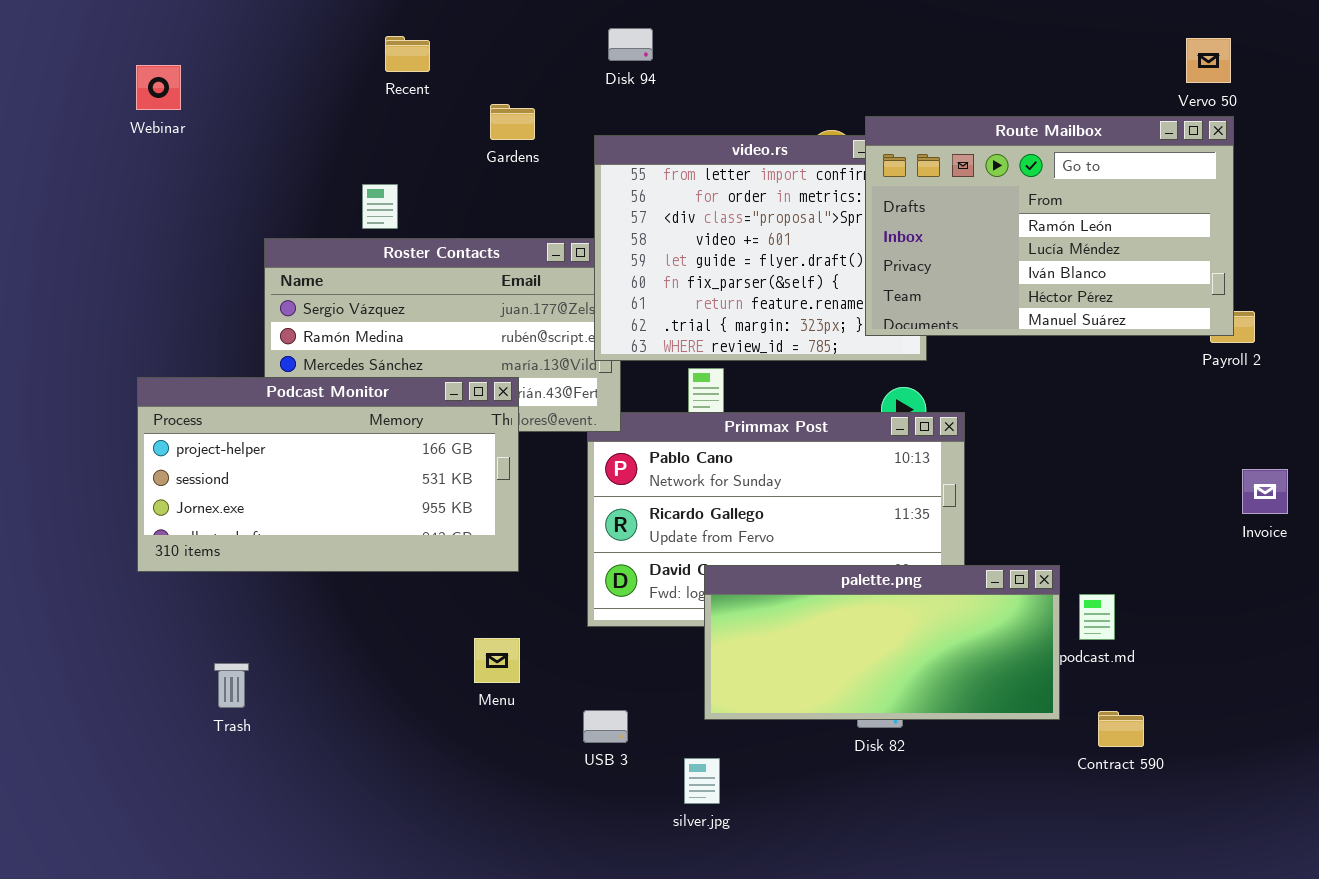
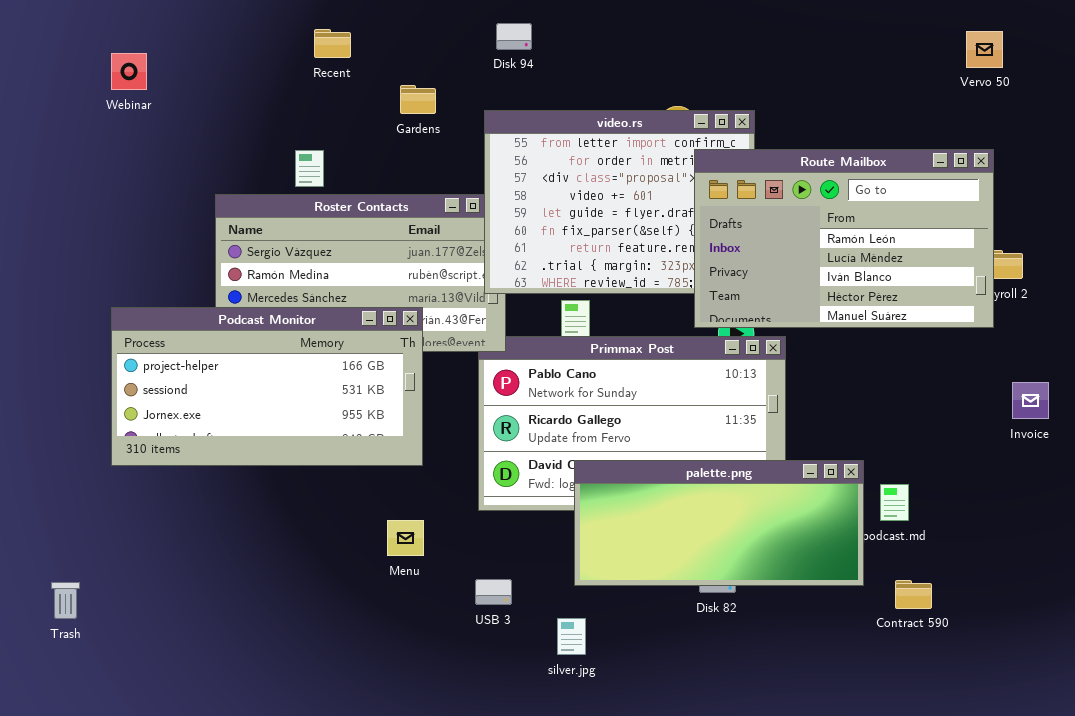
Route Mailbox: [865,116,1234,336] -> [694,149,994,328], moved
Trash: [214,663,249,708] -> [51,582,80,619], moved

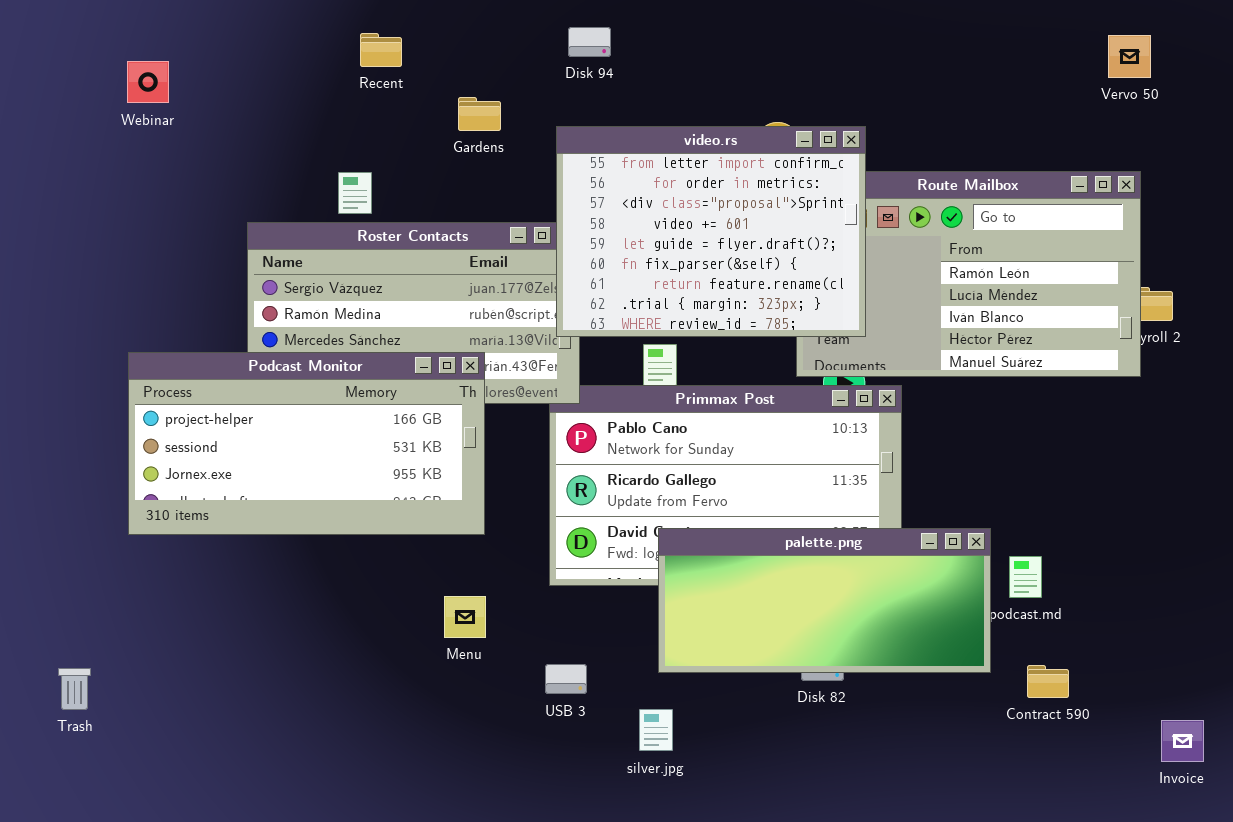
video.rs: [484,110,755,294] -> [556,126,866,337], raised
Invoice: [1012,382,1049,419] -> [1161,720,1204,762], moved

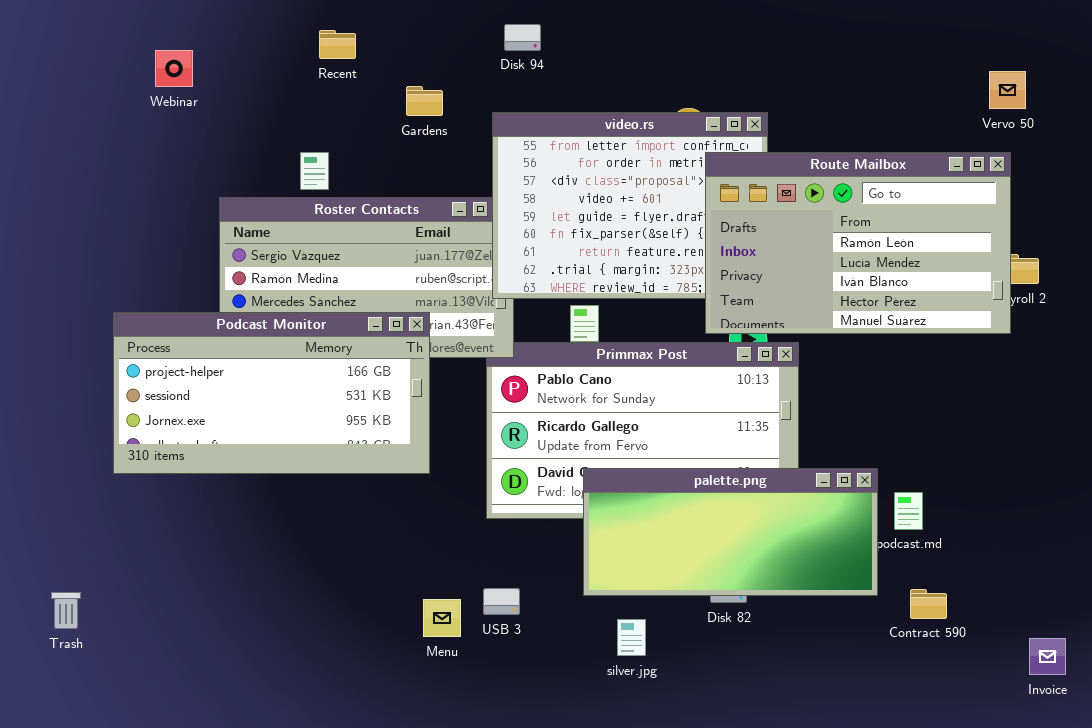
Vervo 50: [1108,35,1151,78] -> [989,71,1026,109], moved
Webinar: [127,61,169,103] -> [155,50,193,87], moved
Route Mailbox: [796,171,1141,377] -> [705,152,1011,334], raised
Menu: [444,596,486,638] -> [423,599,461,637], moved
silver.jpg: [639,709,673,751] -> [617,619,646,656], moved

